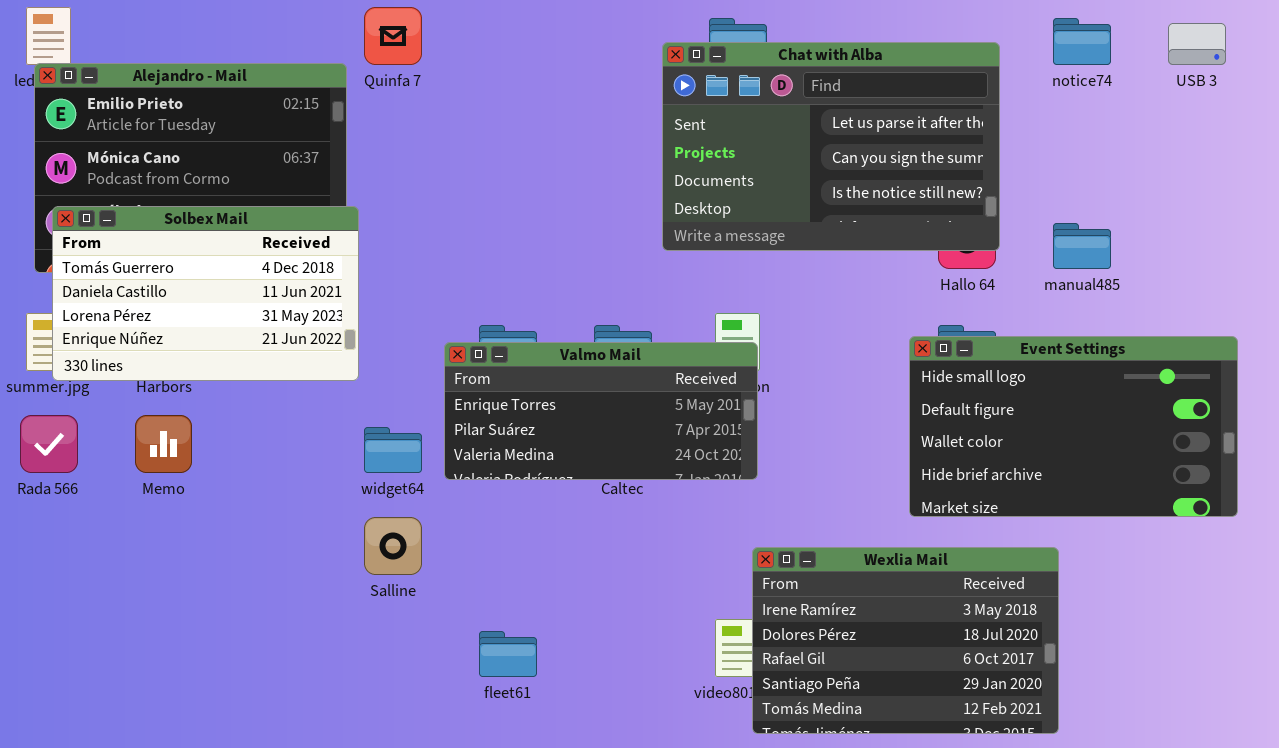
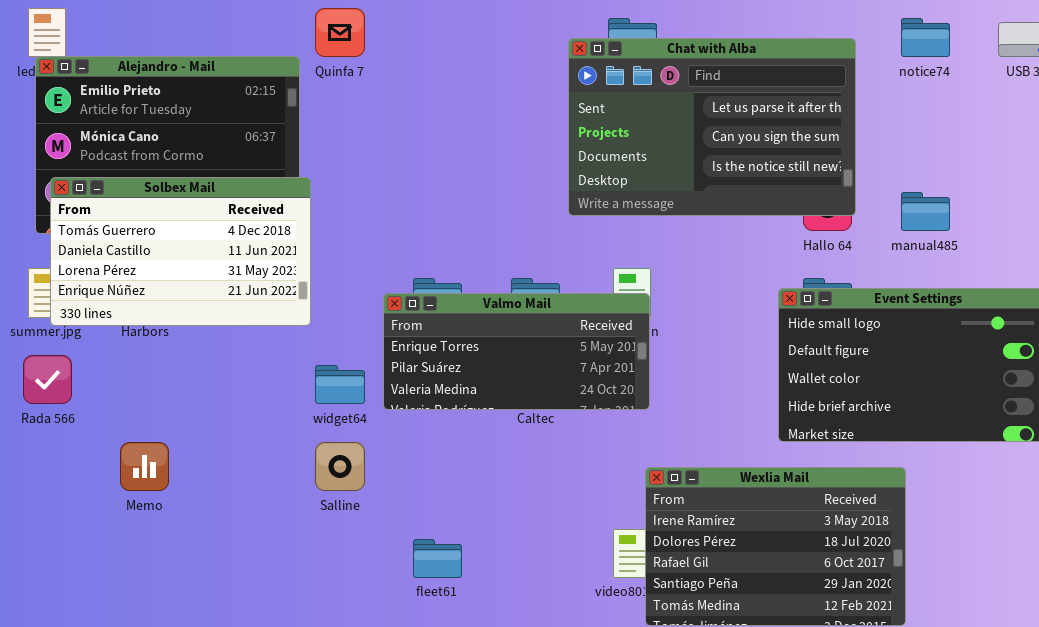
Memo: [135,415,192,473] -> [120,442,169,491], moved

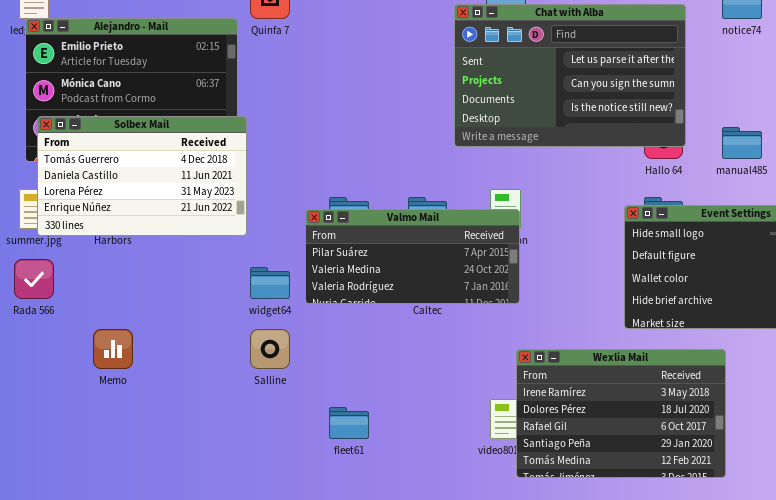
Valmo Mail: [383,293,650,410] -> [305,209,520,304], scrolled down 1 row

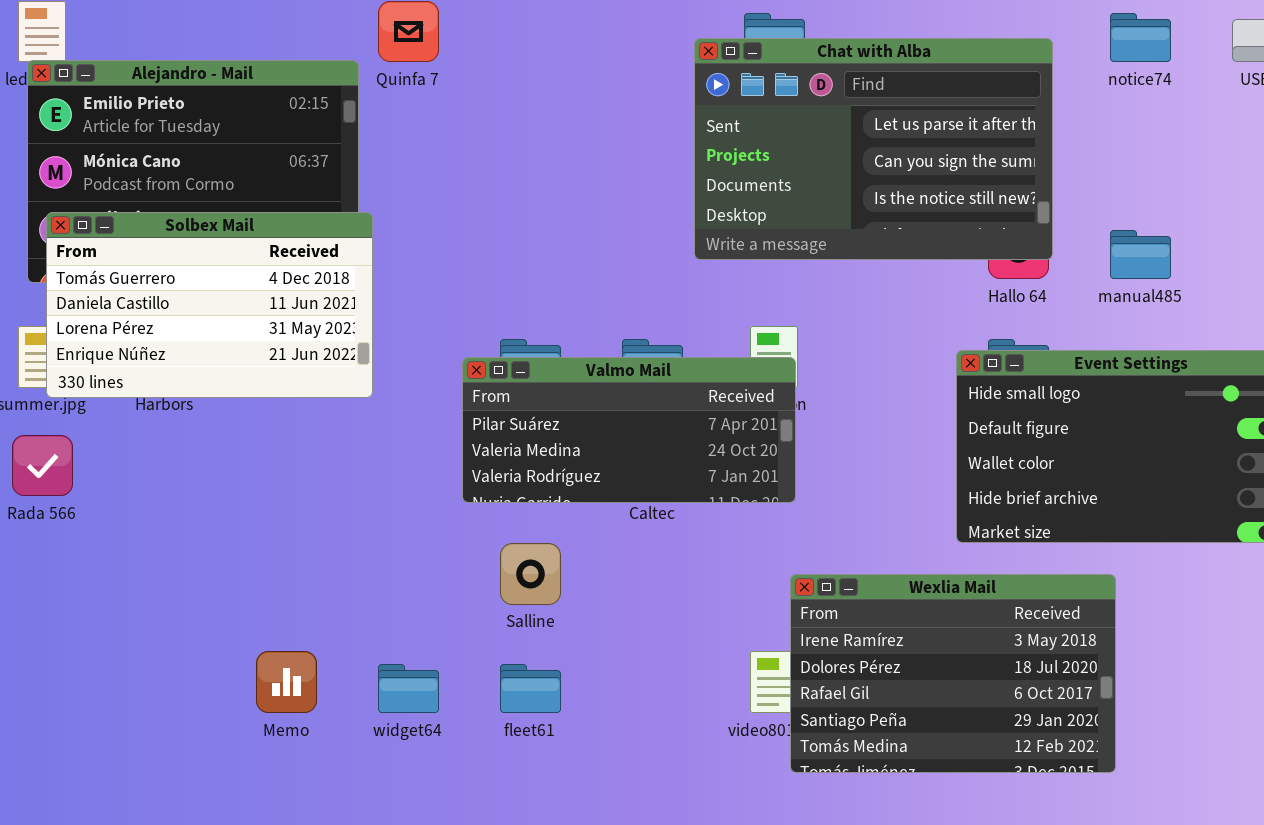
widget64: [250,267,290,299] -> [378,664,439,713], moved
Memo: [93,329,133,369] -> [256,651,317,713], moved
Salline: [250,329,290,369] -> [500,543,561,605], moved

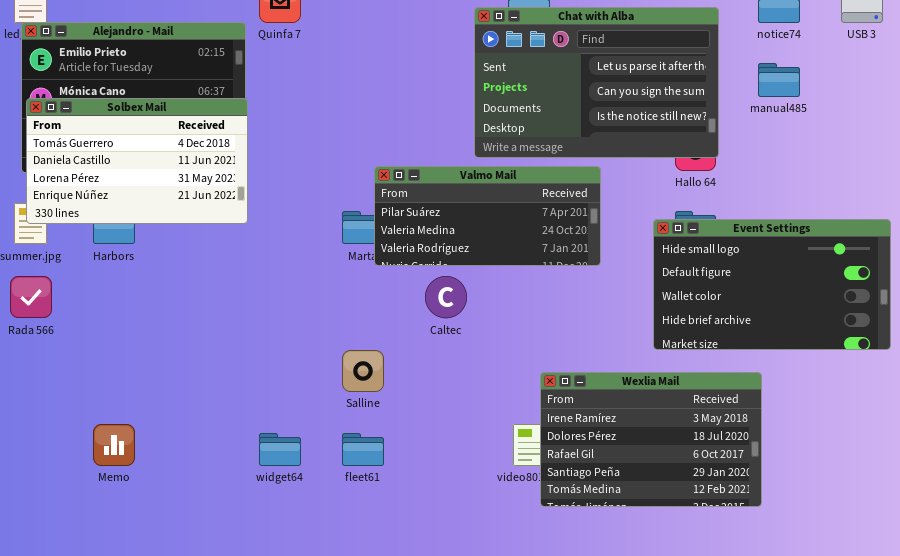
Solbex Mail: [46,212,373,398] -> [26,98,248,224], moved
manual485: [1110,230,1171,279] -> [758,63,800,97], moved
Valmo Mail: [462,357,796,503] -> [374,166,601,266], moved
Memo: [256,651,317,713] -> [93,424,135,466], moved

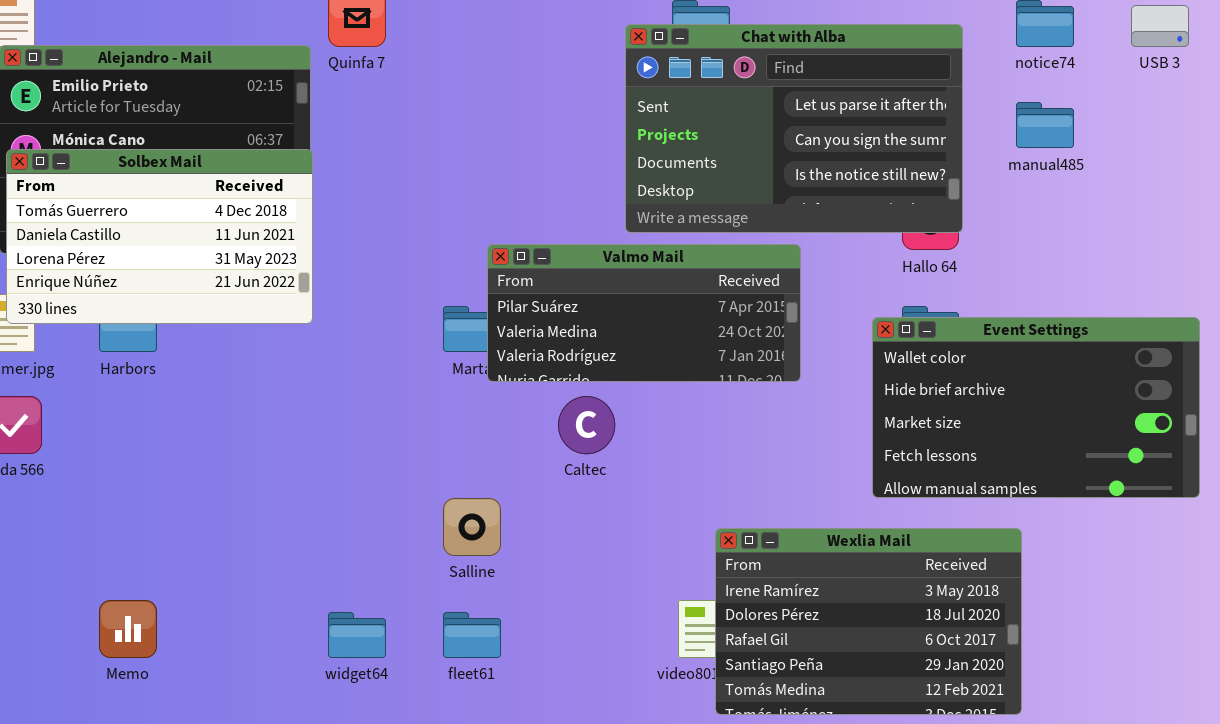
Event Settings: [653,219,891,350] -> [872,317,1200,498], scrolled down 2 rows

